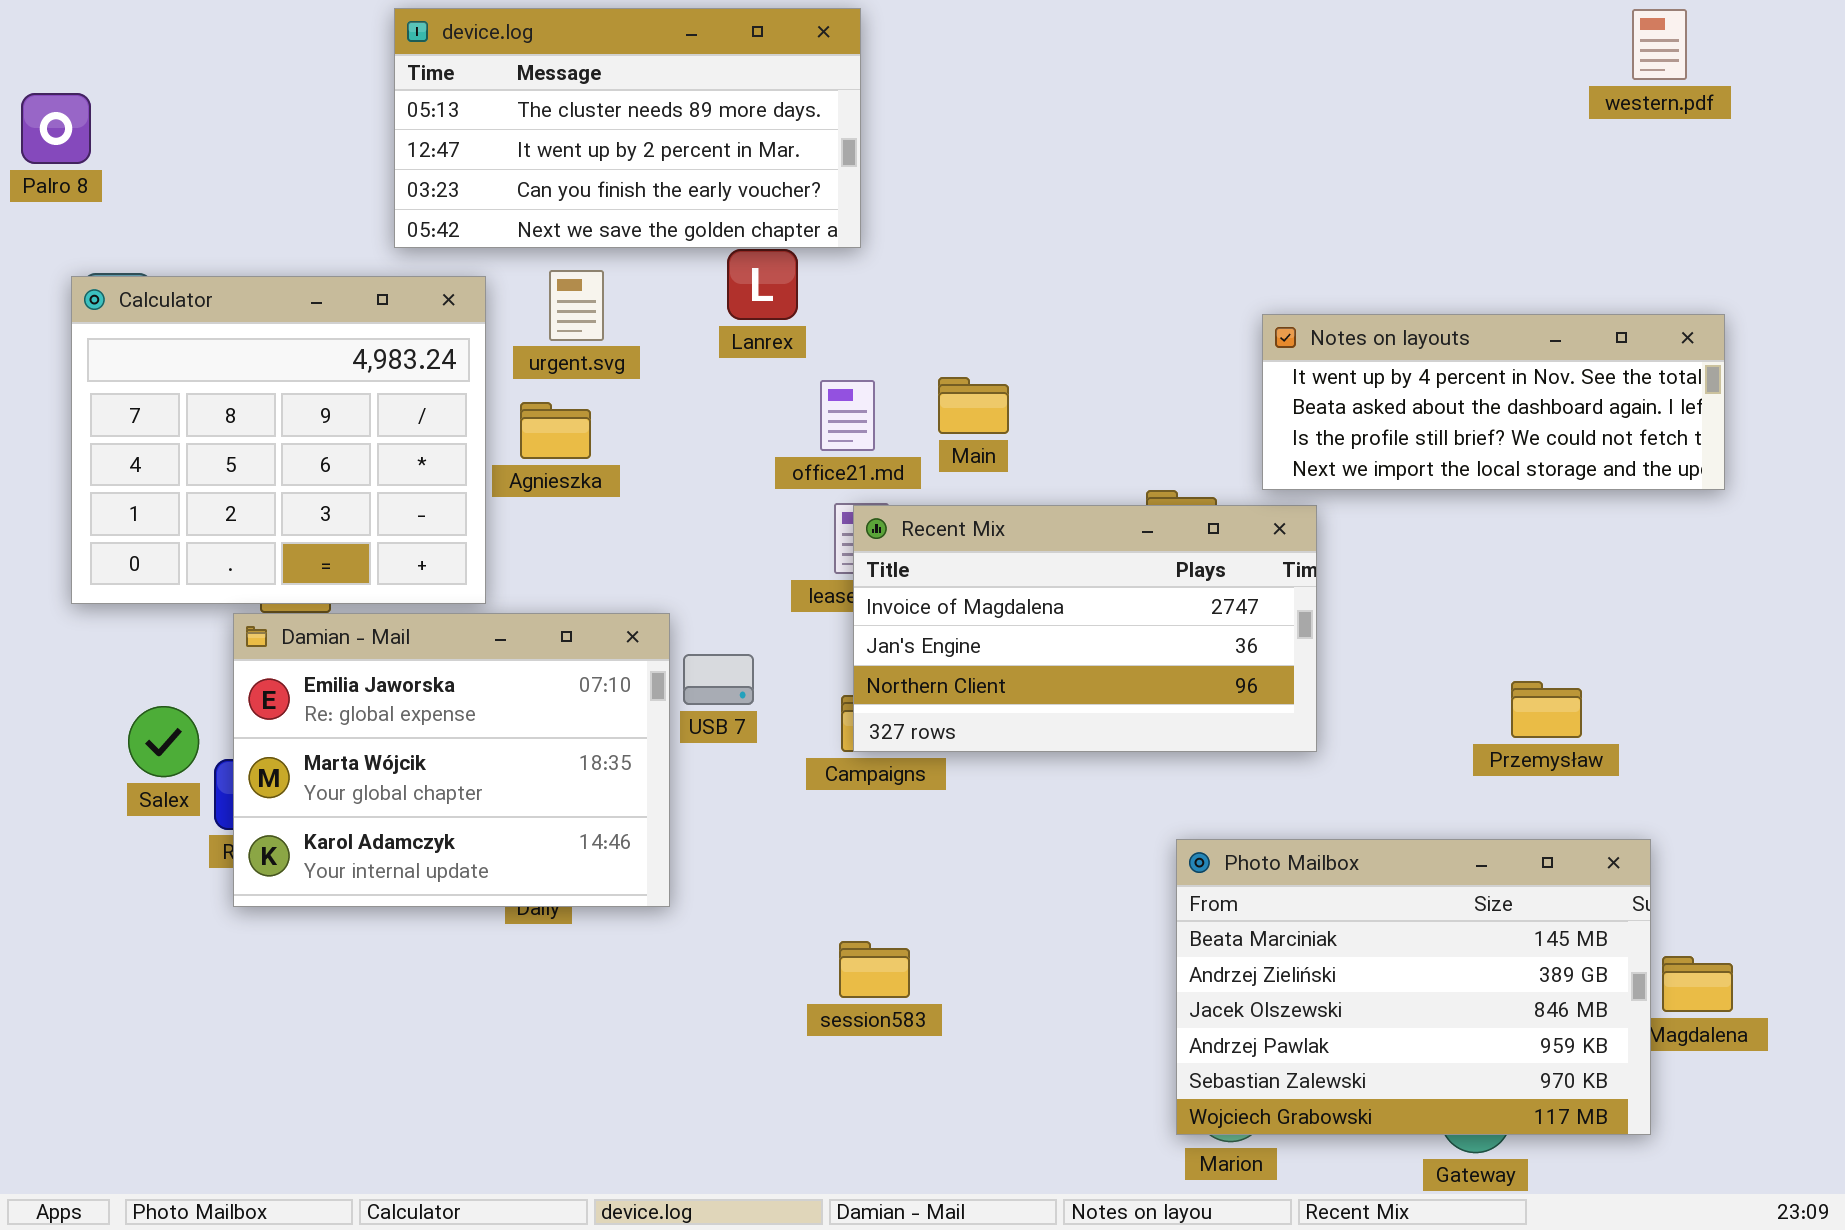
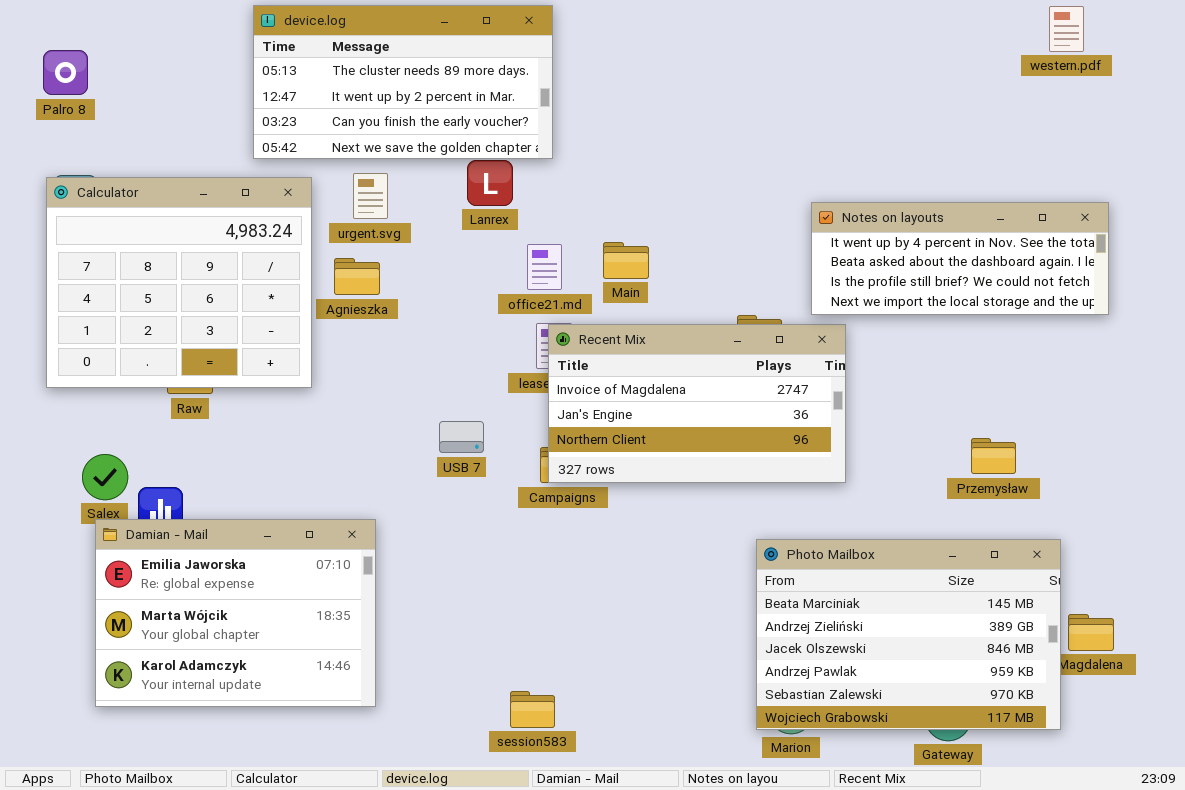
Palro 8: [21,93,91,164] -> [43,50,88,95], moved
Damian - Mail: [233,613,670,907] -> [95,519,376,707], moved
session583: [839,941,910,998] -> [510,691,555,728], moved

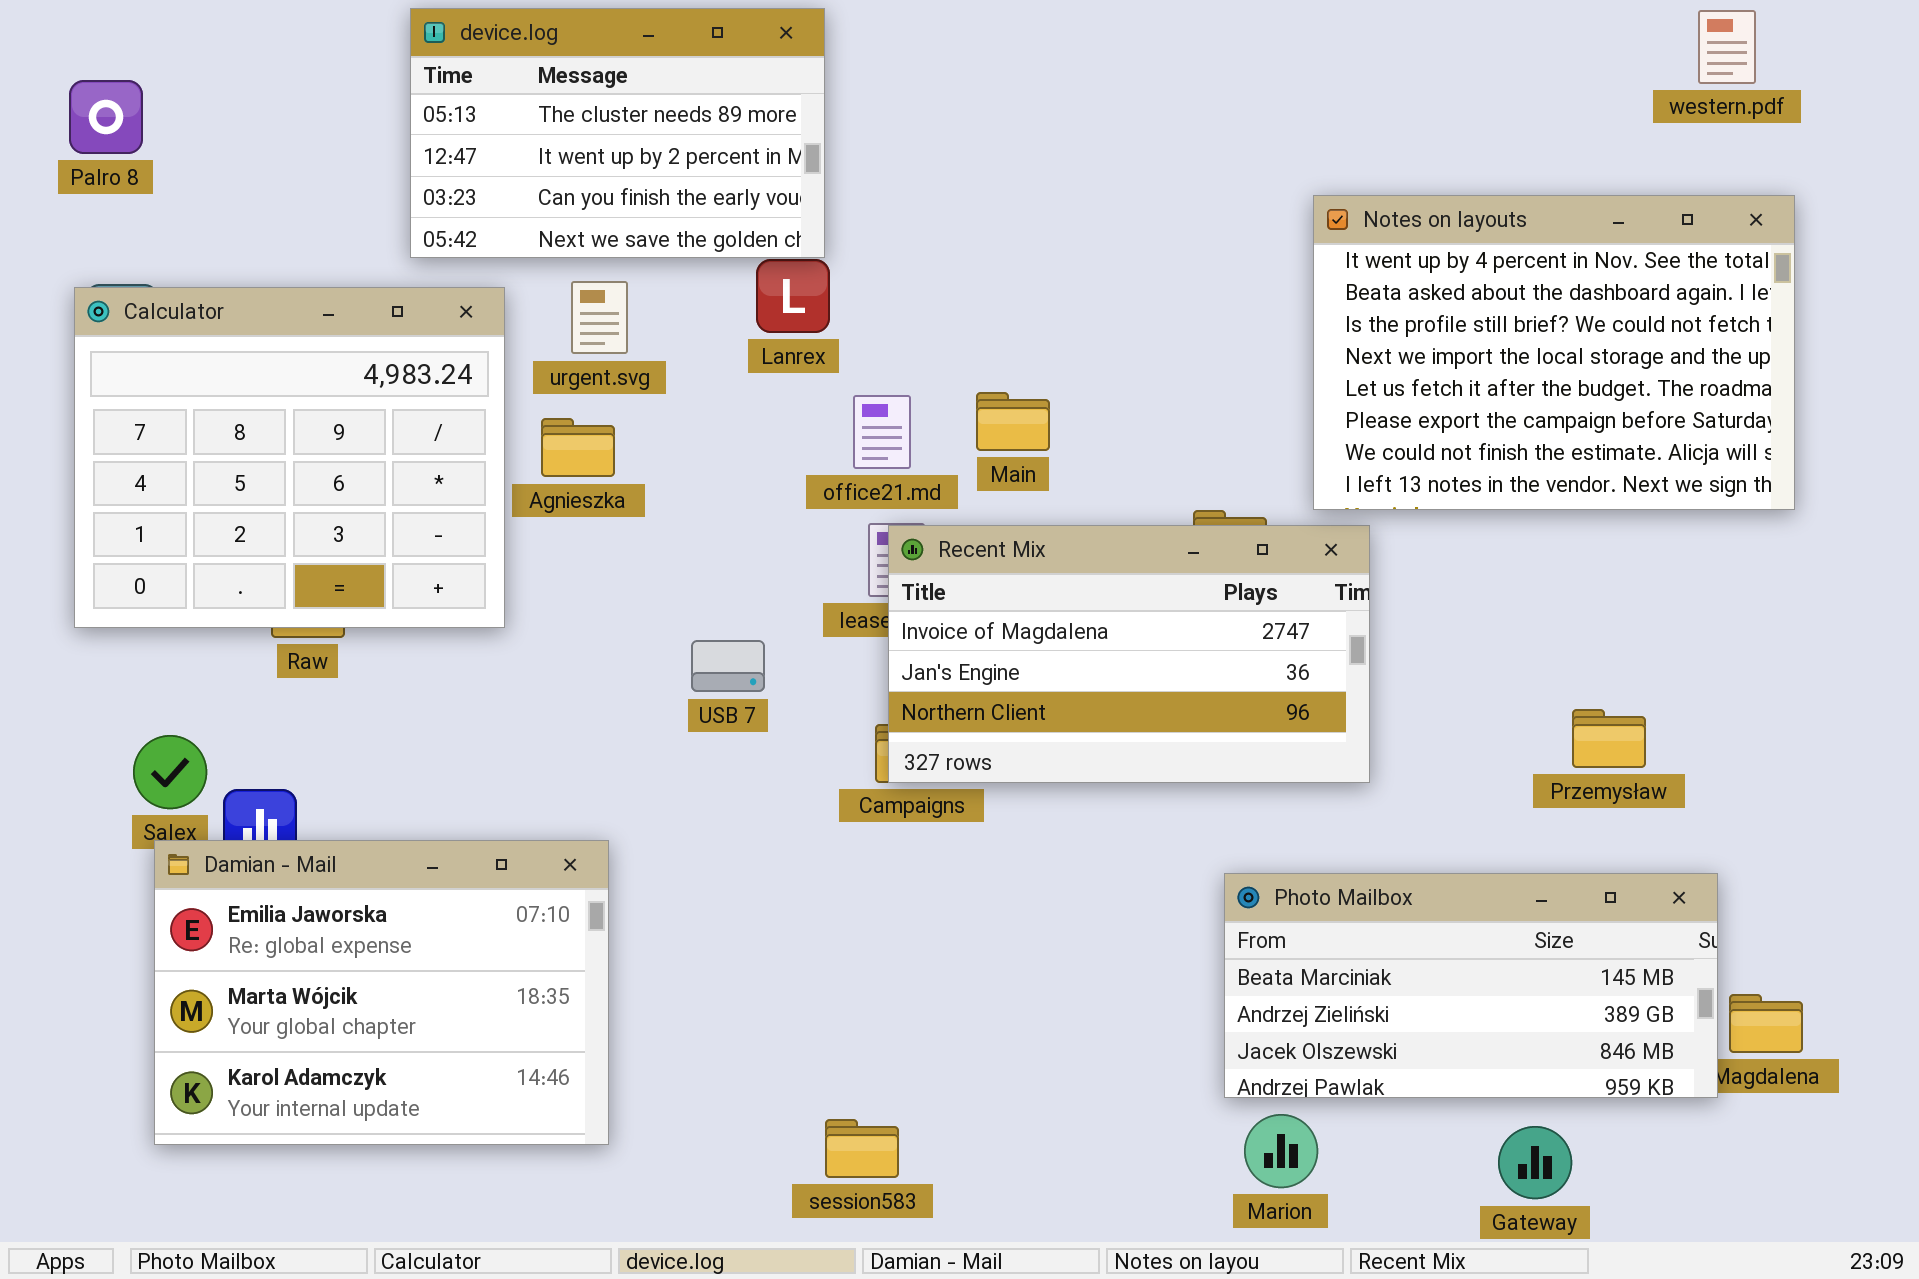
device.log: [253,5,553,159] -> [410,8,825,258], resized
Notes on layouts: [811,202,1109,315] -> [1313,195,1795,510], resized
USB 7: [439,421,484,453] -> [691,640,765,692], moved
Photo Mailbox: [756,539,1061,730] -> [1224,873,1718,1098], resized

